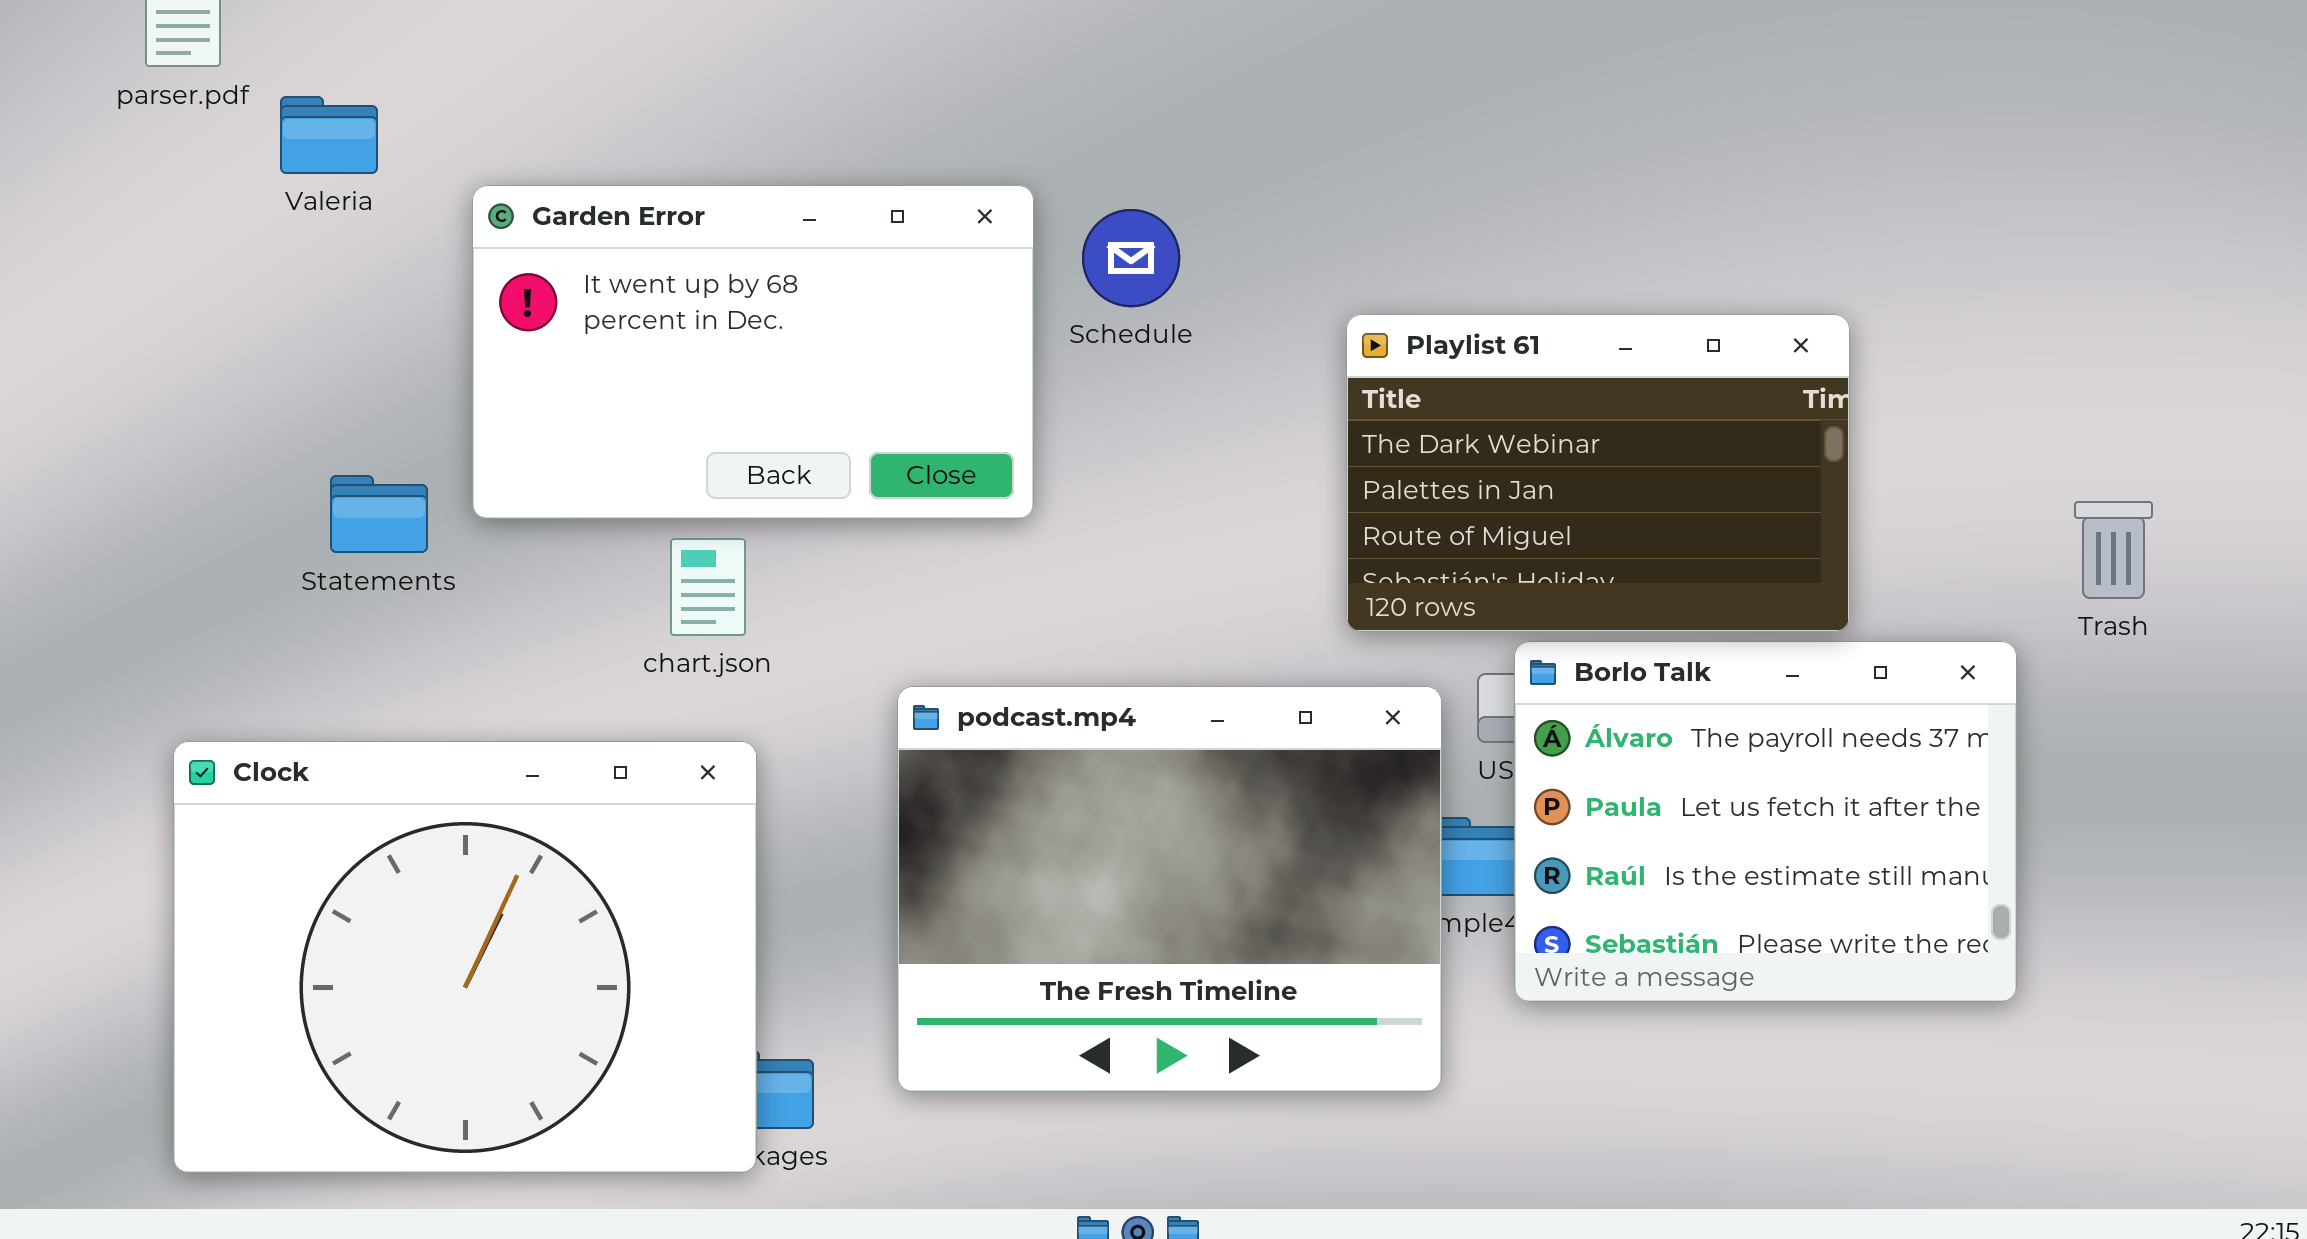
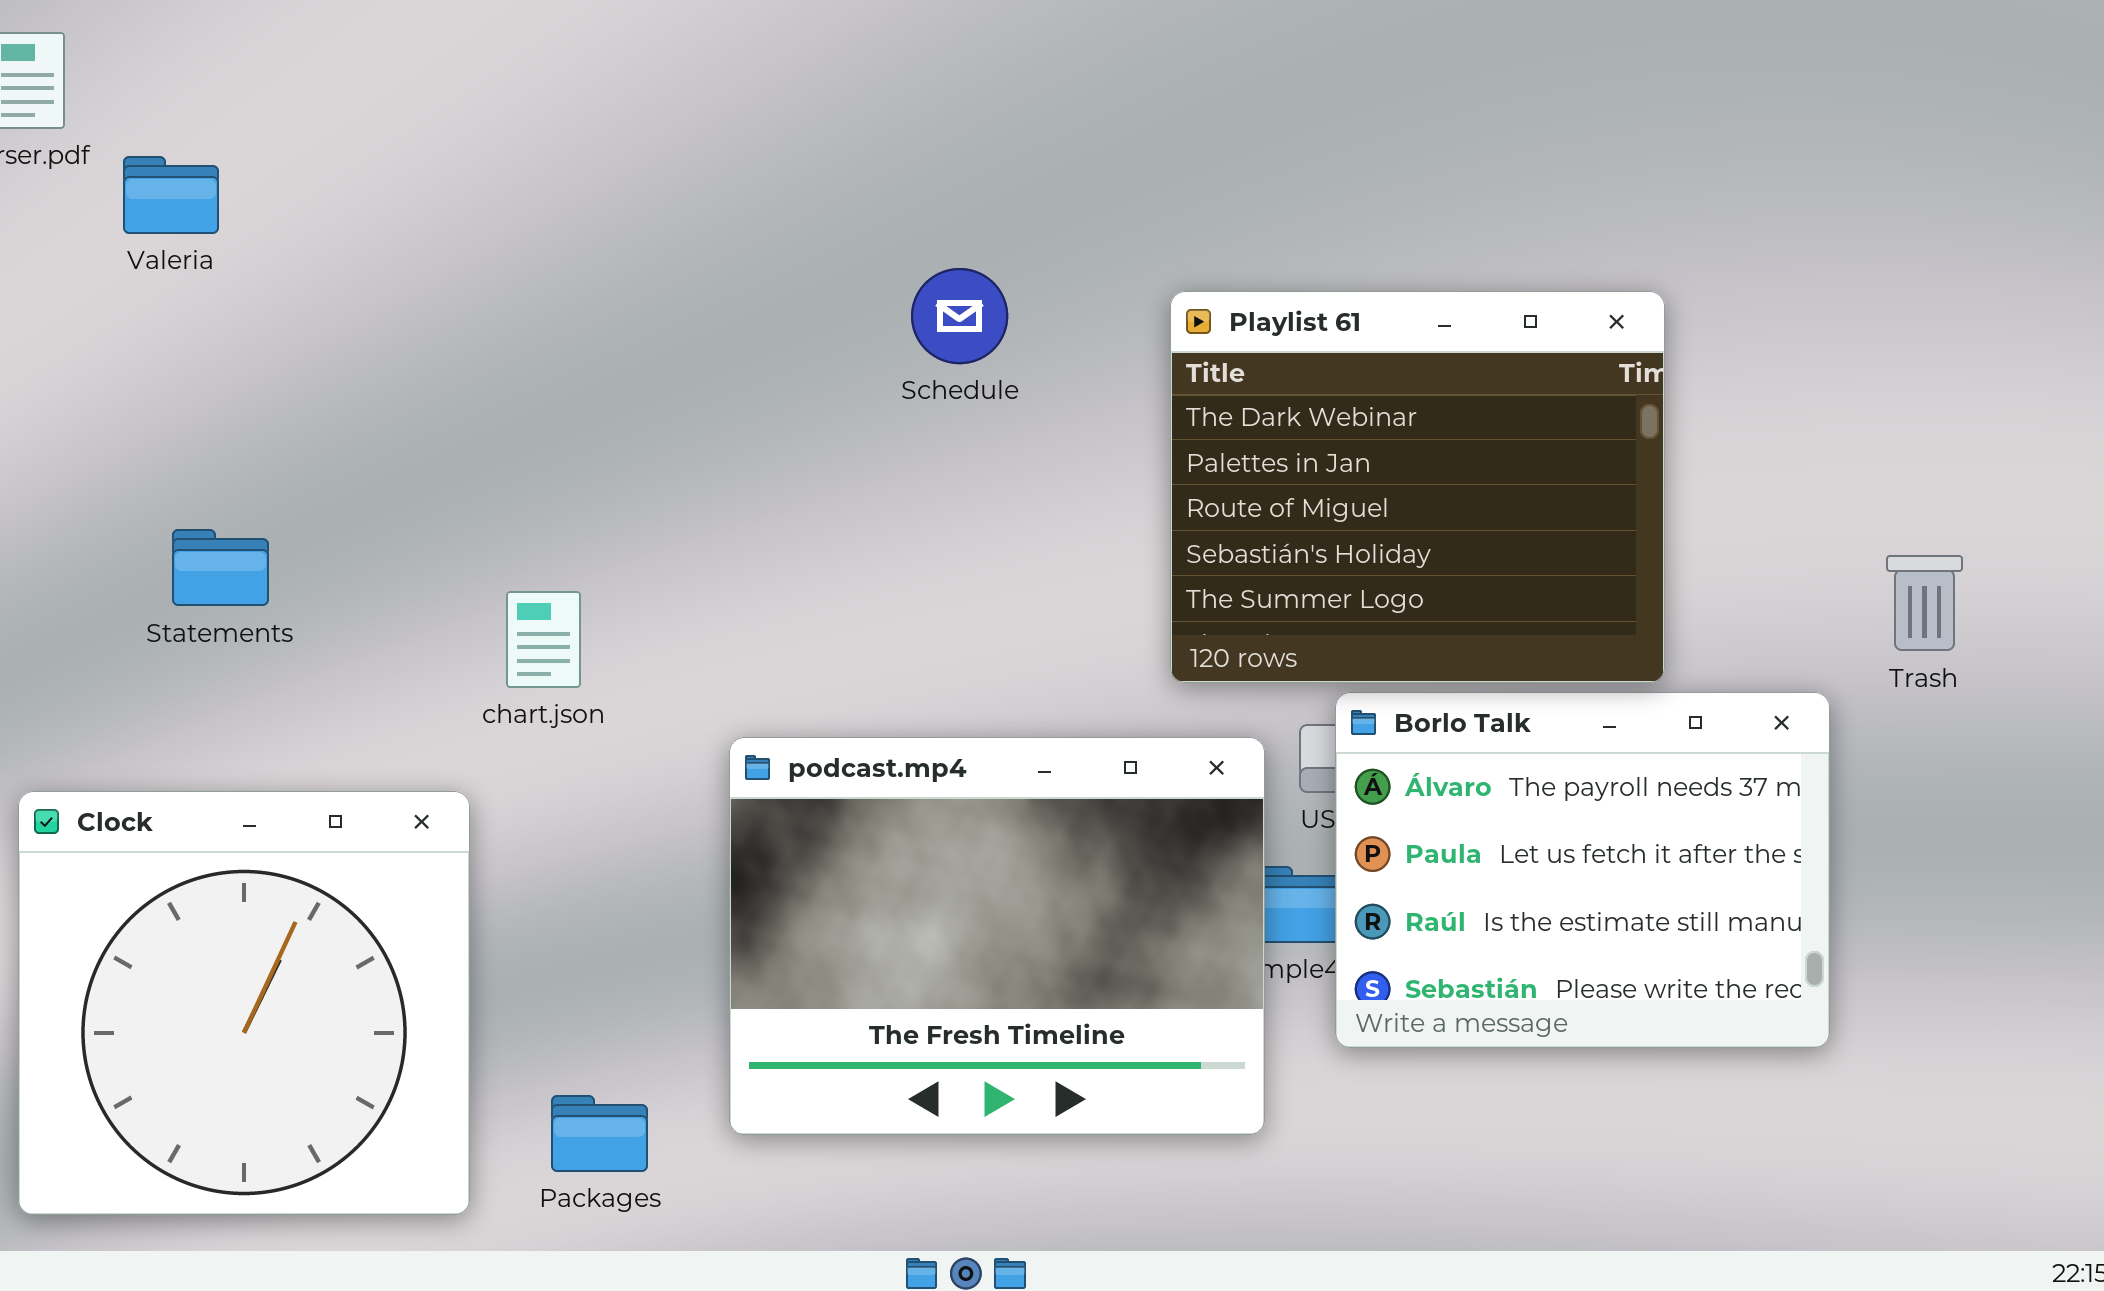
Garden Error: [472,185,1034,519] -> none, closed
Playlist 61: [1346,314,1850,632] -> [1170,291,1665,683], resized
Clock: [173,741,757,1173] -> [18,791,470,1215], resized

